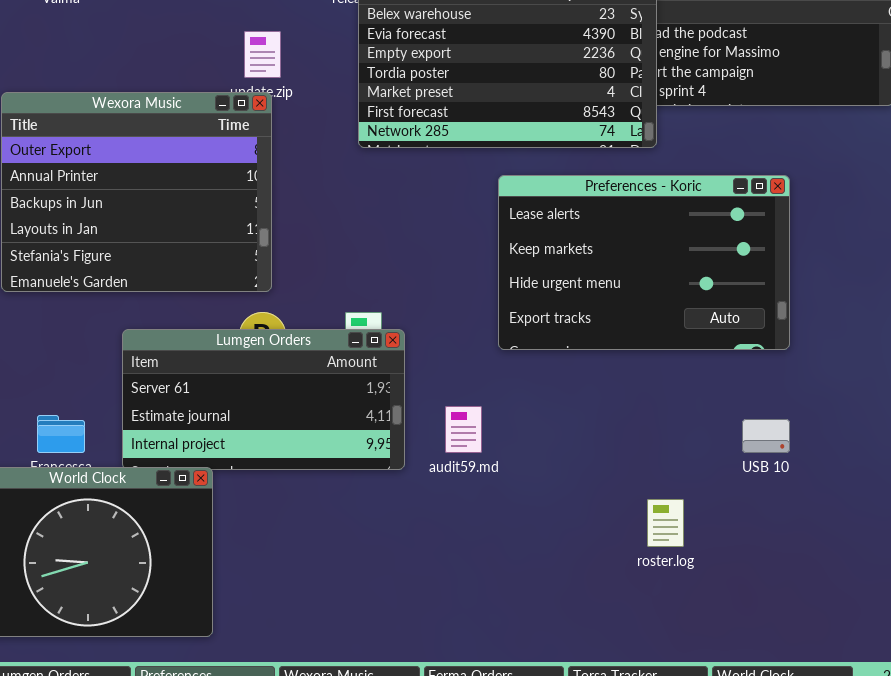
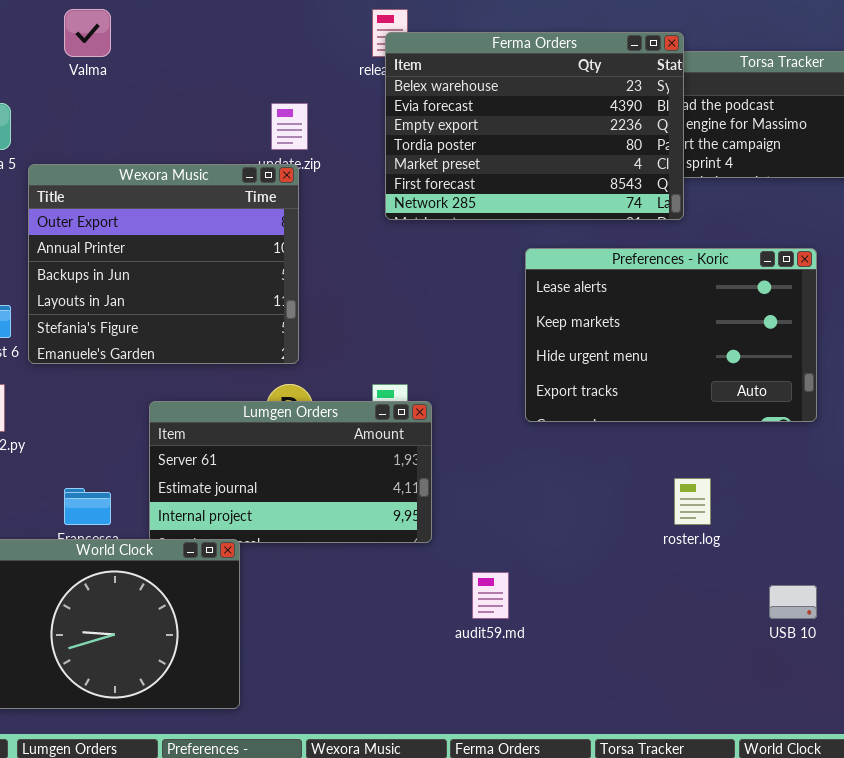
audit59.md: [445,406,482,453] -> [472,572,509,619], moved
USB 10: [742,419,790,453] -> [769,585,817,619], moved
roster.log: [647,499,684,547] -> [674,478,711,525], moved

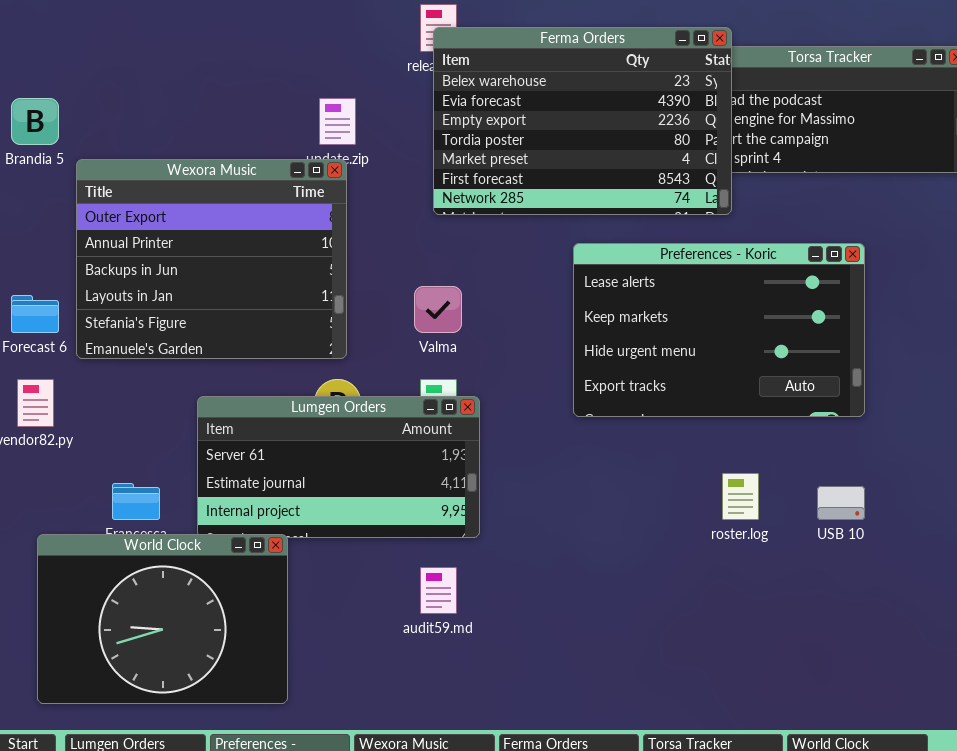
Valma: [64,9,111,57] -> [414,286,462,333], moved
audit59.md: [472,572,509,619] -> [420,567,457,614], moved
USB 10: [769,585,817,619] -> [817,486,865,520], moved

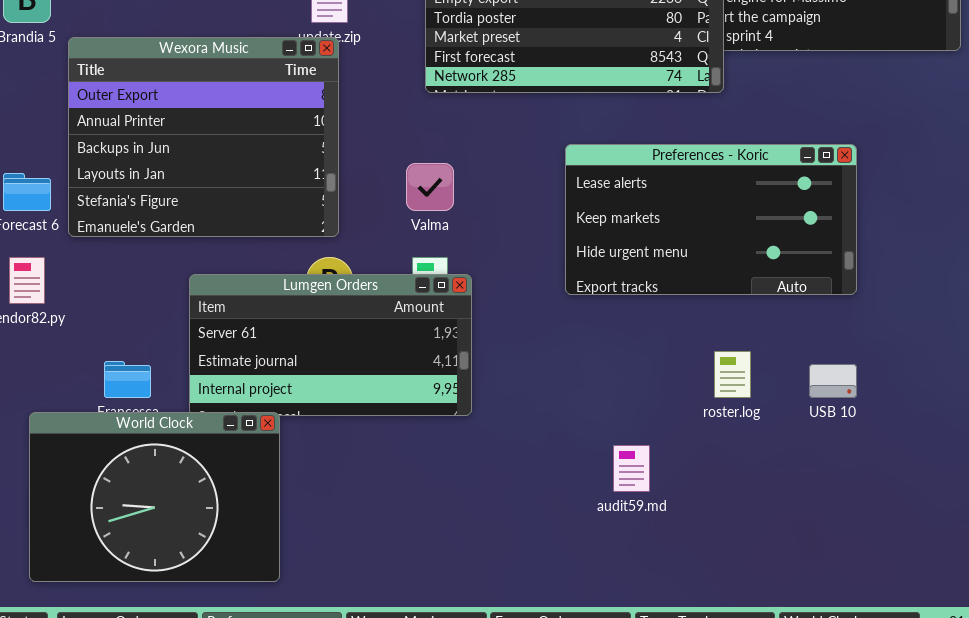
Preferences - Koric: [573,243,865,417] -> [565,144,857,295], resized
audit59.md: [420,567,457,614] -> [613,445,650,492], moved

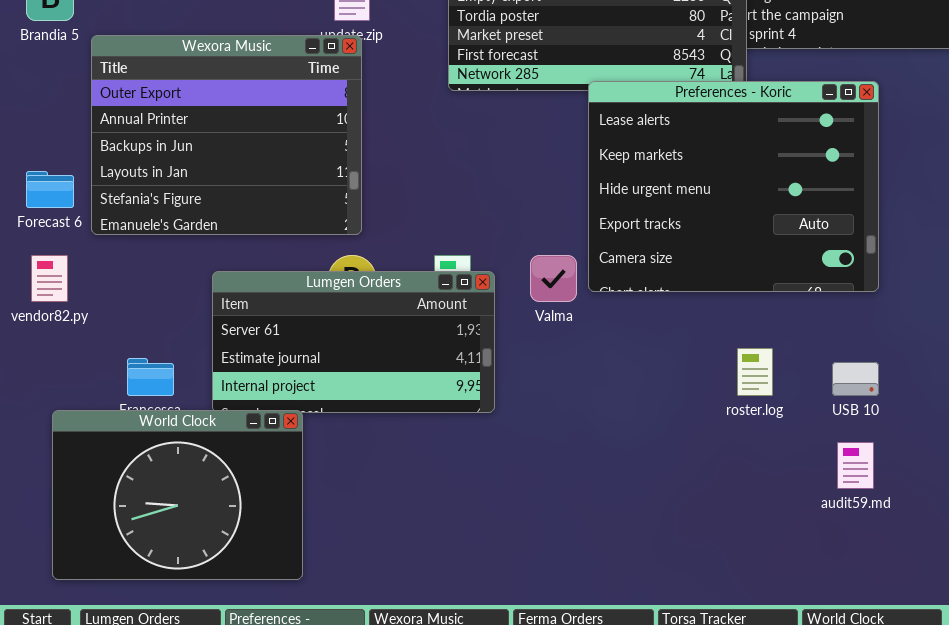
Preferences - Koric: [565,144,857,295] -> [588,81,879,292], resized
Valma: [406,163,454,211] -> [530,255,577,302], moved
audit59.md: [613,445,650,492] -> [837,442,874,489], moved

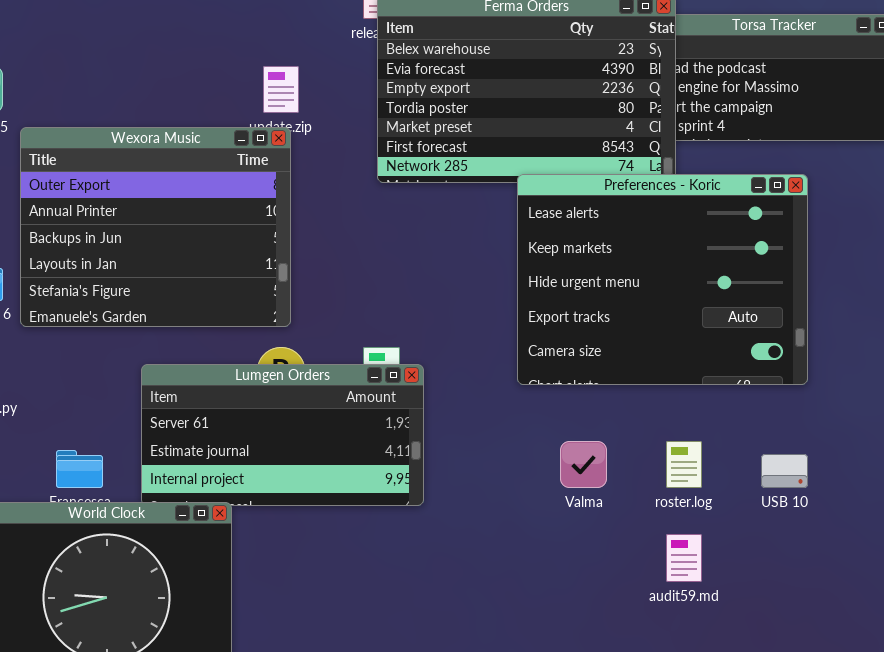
Valma: [530,255,577,302] -> [560,441,607,488], moved
audit59.md: [837,442,874,489] -> [666,534,702,582], moved

